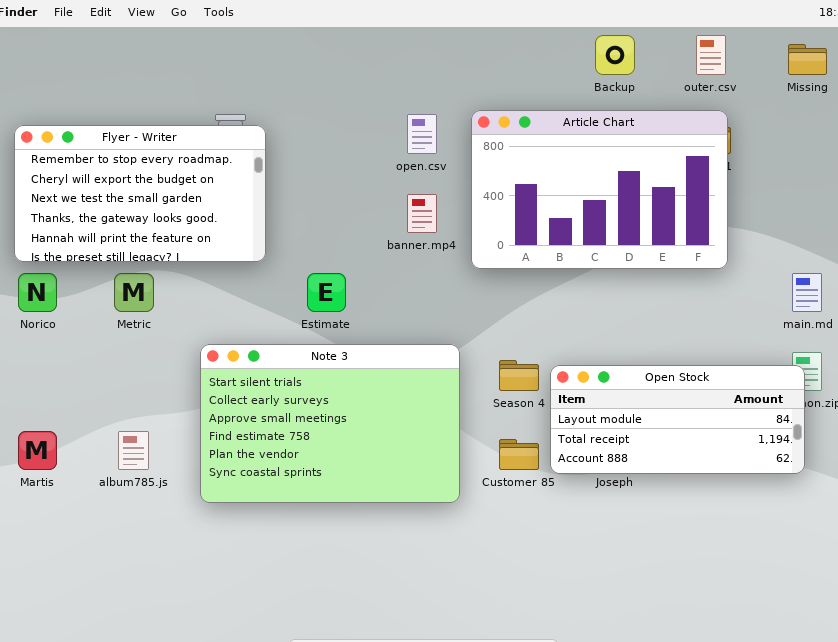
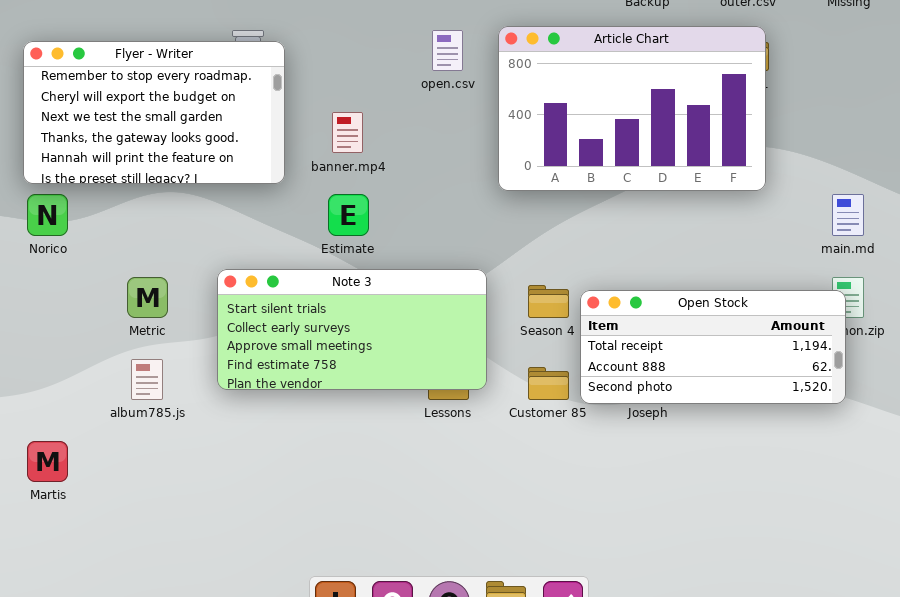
banner.mp4: [407,194,437,233] -> [332,112,363,153], moved
Metric: [114,273,154,312] -> [127,277,168,318], moved
Note 3: [200,344,460,503] -> [217,269,487,390], resized
Open Stock: [550,365,805,474] -> [580,290,846,404], scrolled down 1 row
Martis: [18,431,57,470] -> [27,441,68,482], moved

